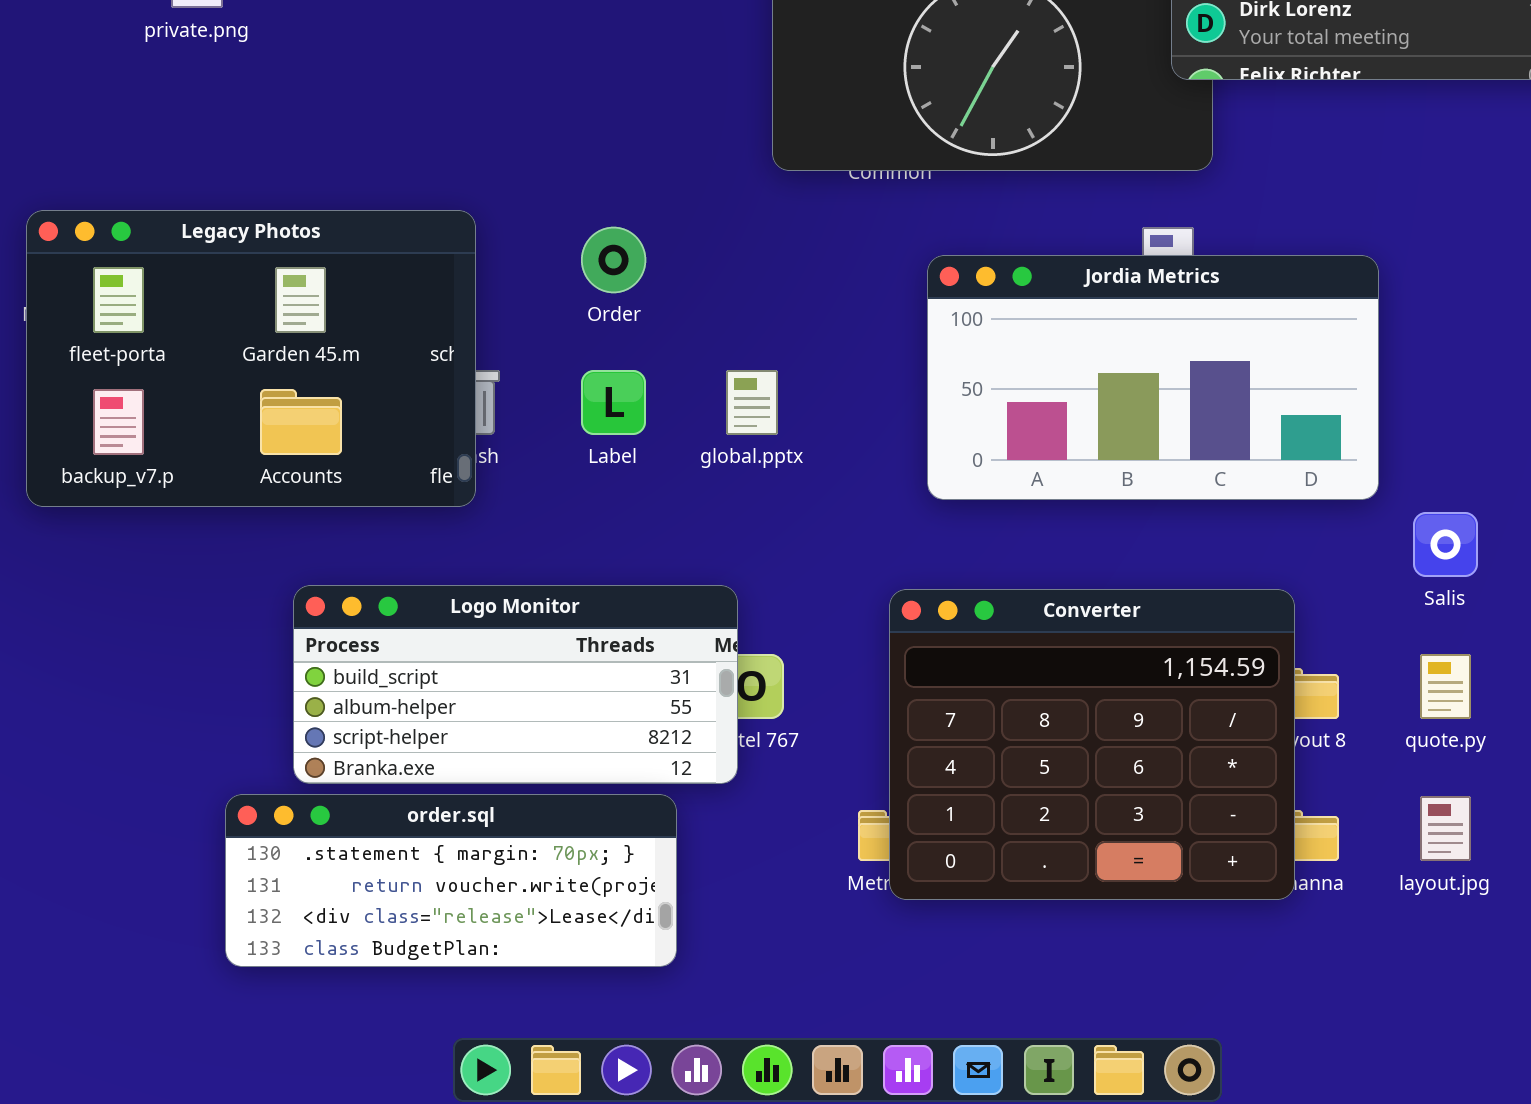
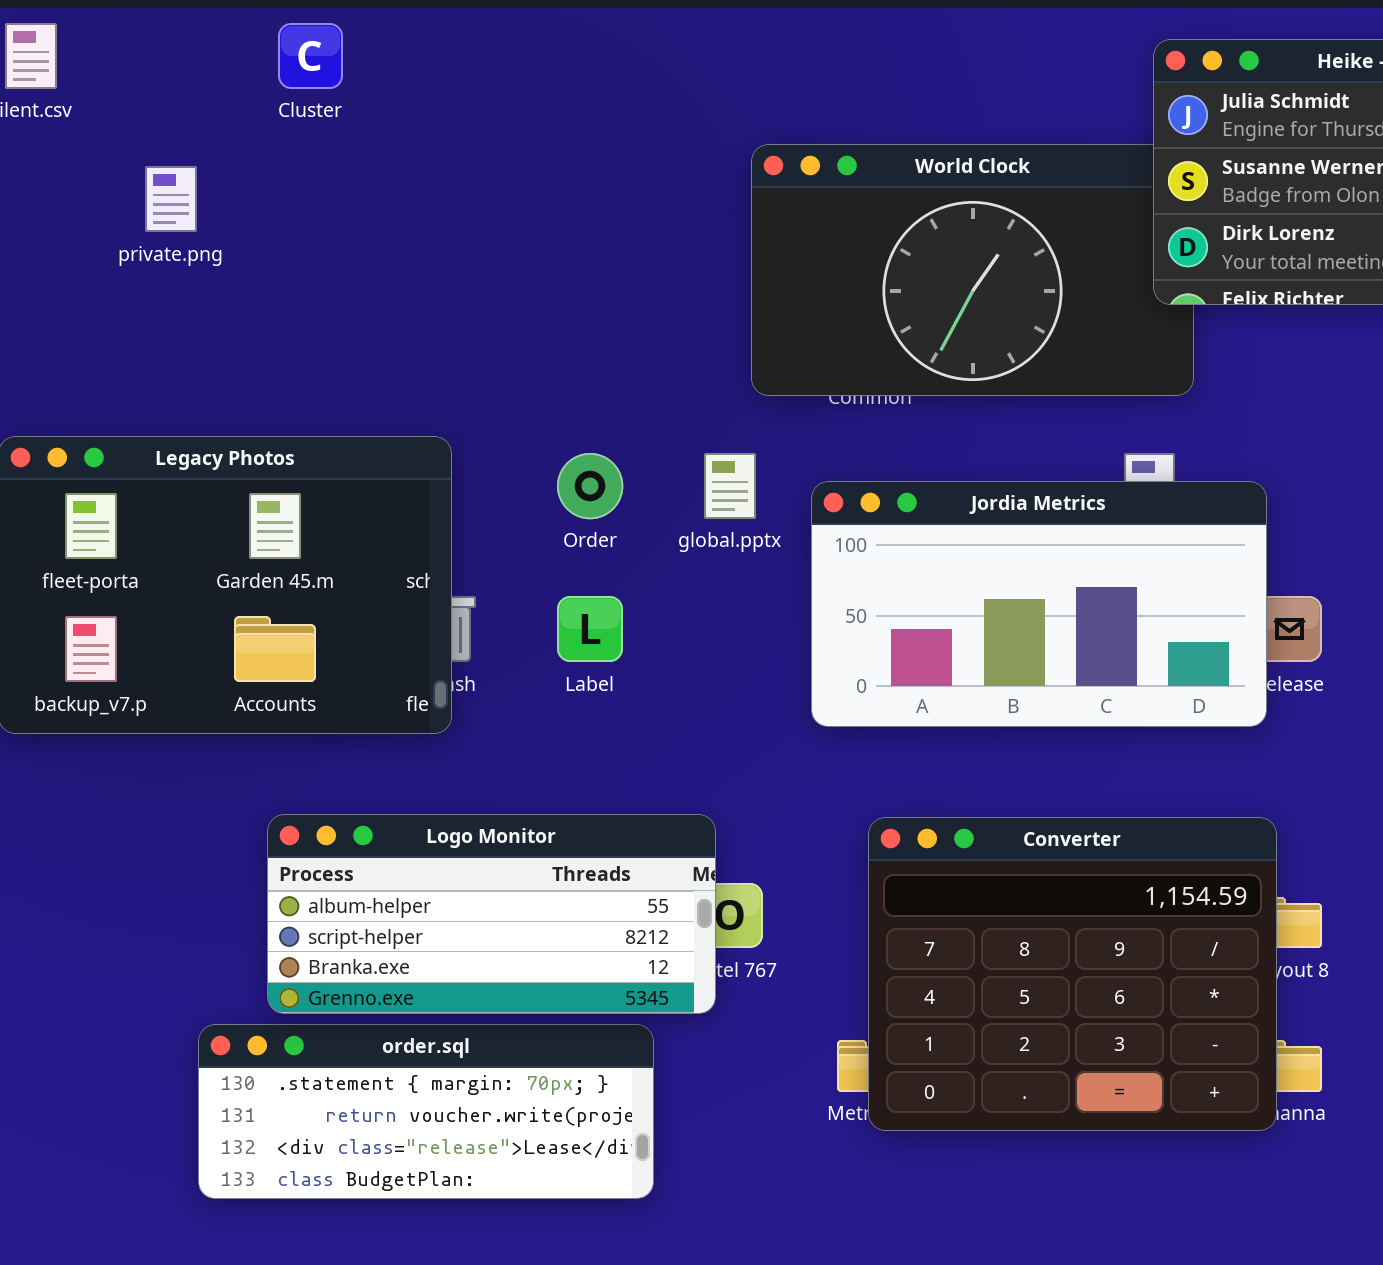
Jordia Metrics: [927,255,1379,500] -> [811,481,1267,727], moved
global.pptx: [726,370,778,435] -> [704,453,756,519], moved
Logo Monitor: [293,585,738,784] -> [267,814,716,1014], scrolled down 1 row

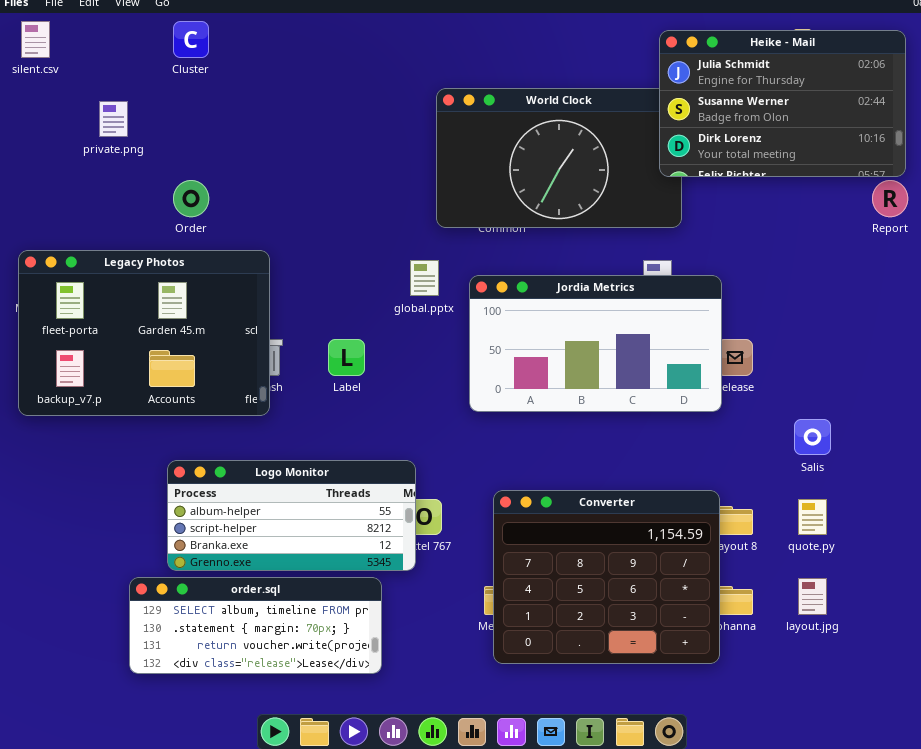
Order: [557,453,623,519] -> [173,180,209,217], moved
Converter: [868,817,1277,1131] -> [493,490,720,664], moved
order.sql: [198,1024,654,1199] -> [129,577,382,674], scrolled up 1 row

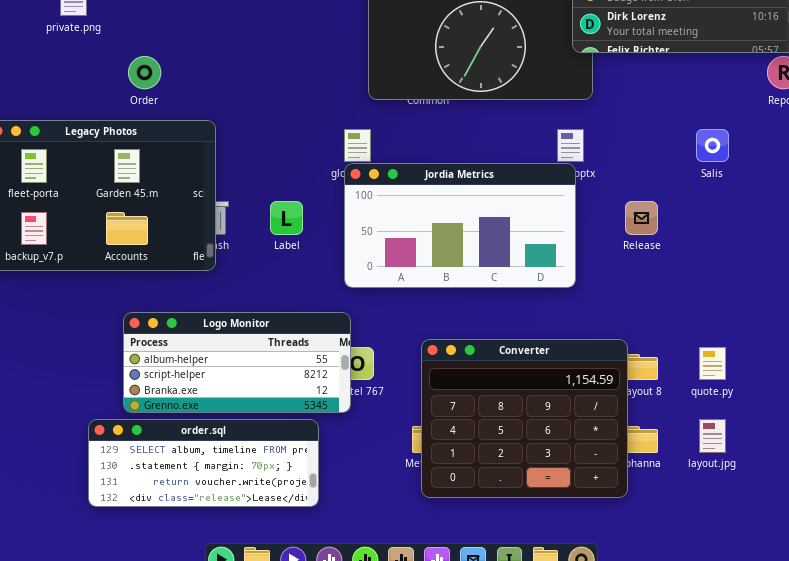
Jordia Metrics: [469,275,722,412] -> [344,163,576,288], moved
Salis: [794,419,831,455] -> [696,129,729,162], moved

